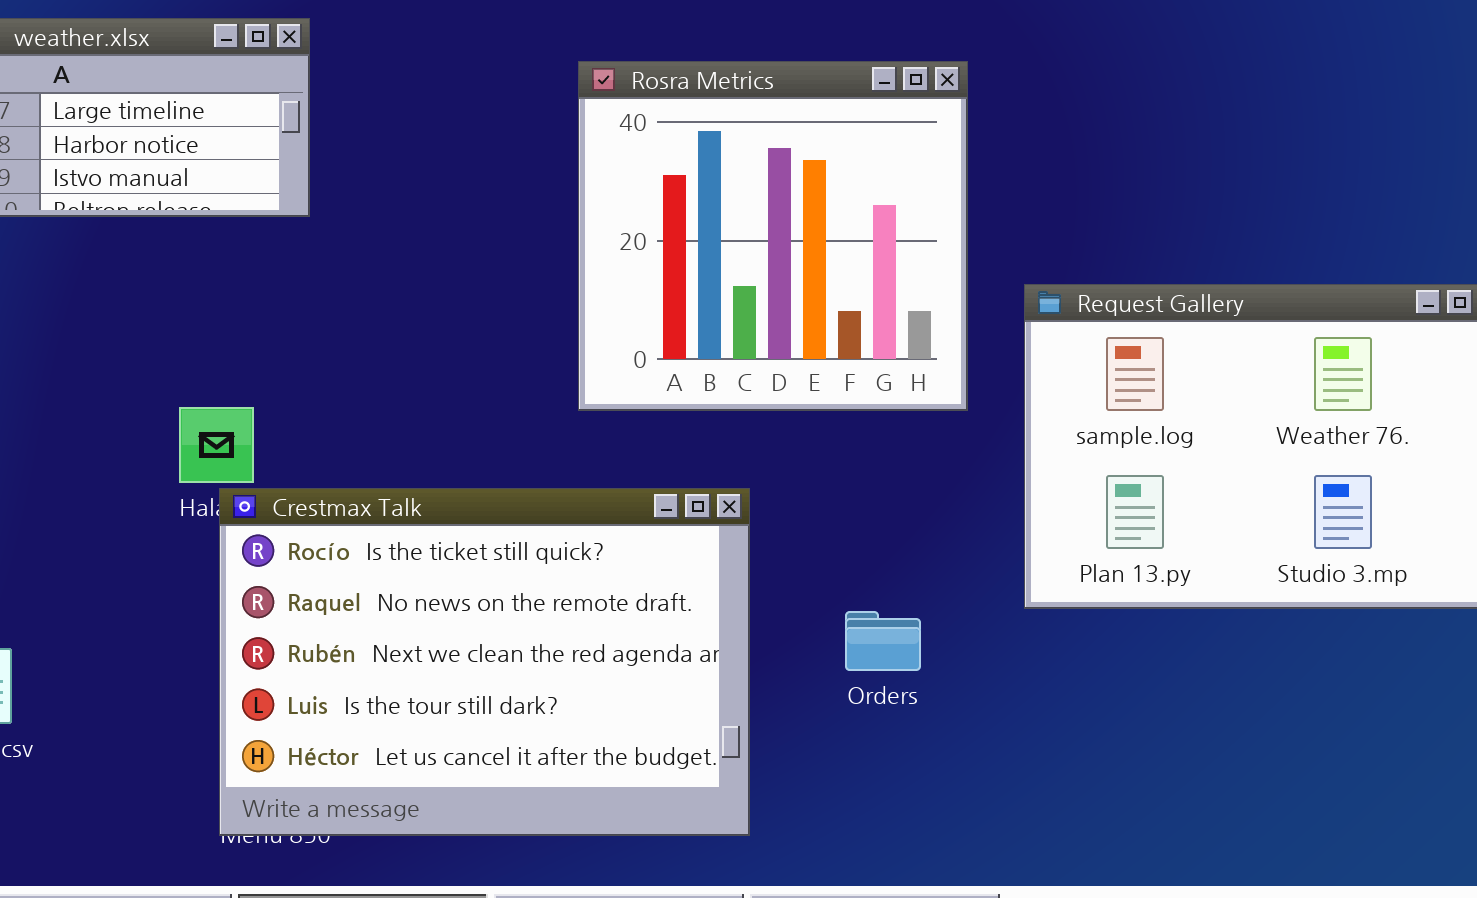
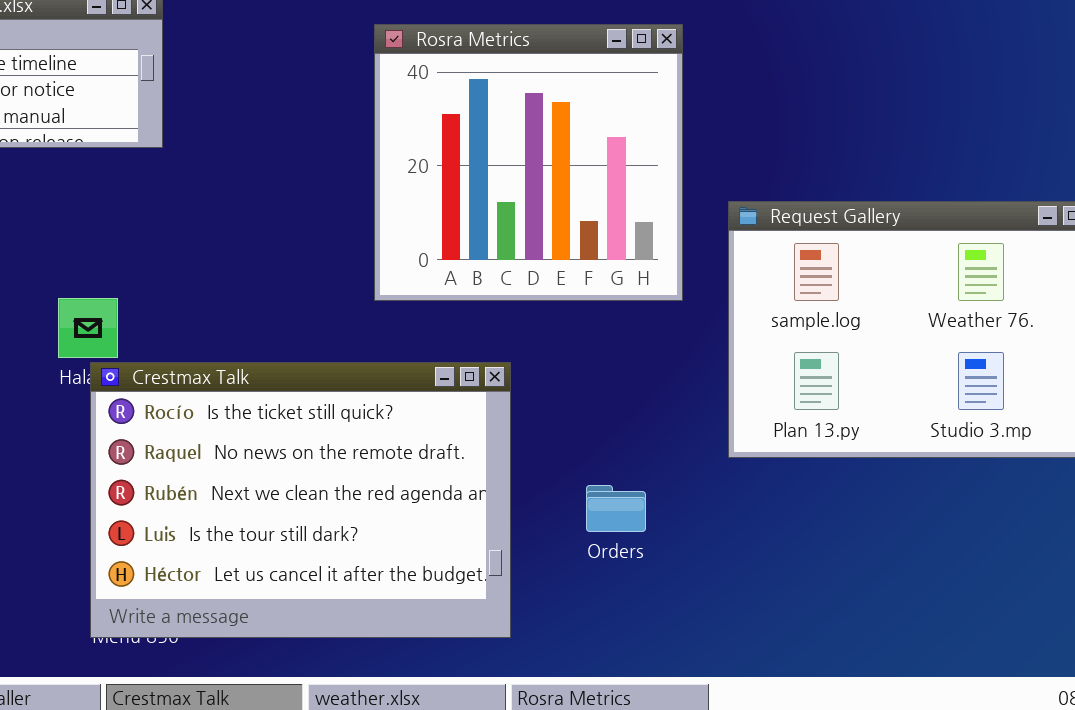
Orders: [845,611,921,671] -> [586,485,646,532], moved

